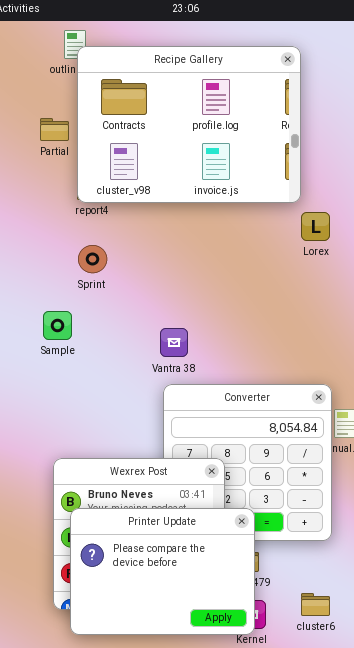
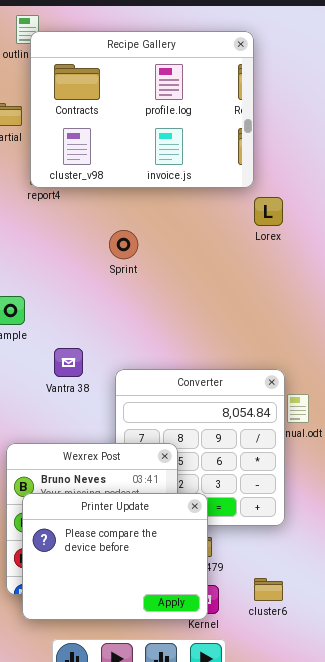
Sprint: [78,245,107,273] -> [109,230,138,259], moved
Vantra 38: [160,328,188,357] -> [54,348,83,377], moved

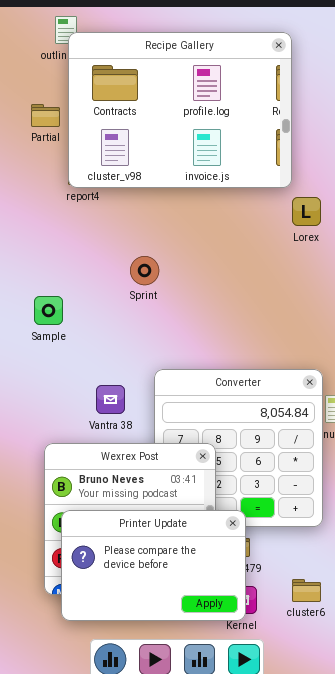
Sprint: [109,230,138,259] -> [130,256,159,285], moved
Vantra 38: [54,348,83,377] -> [96,385,125,414], moved
Printer Update: [22,493,208,620] -> [61,510,246,621], resized

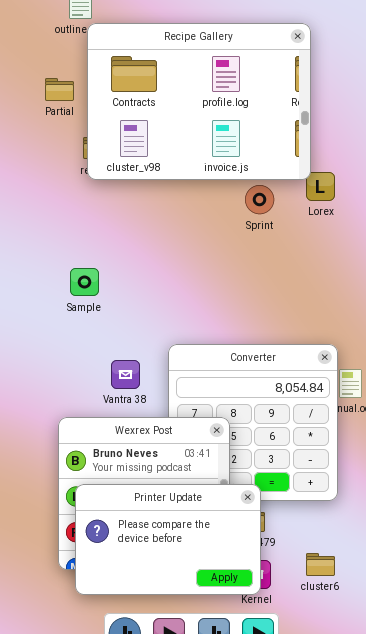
Recipe Gallery: [68,32,292,188] -> [87,23,311,180], moved
Sprint: [130,256,159,285] -> [245,185,274,214], moved
Sample: [34,296,63,325] -> [70,268,99,296], moved

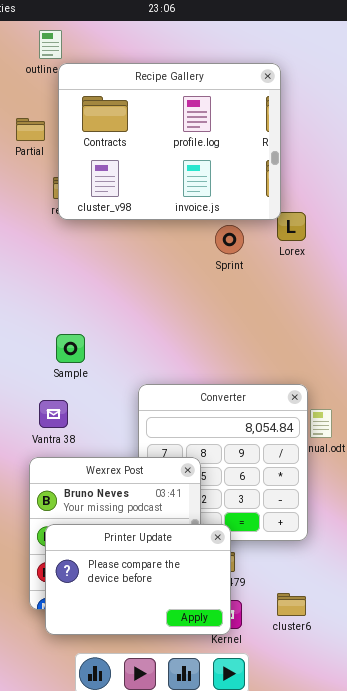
Sample: [70,268,99,296] -> [56,334,85,363], moved
Vantra 38: [111,360,140,389] -> [39,400,68,428], moved

